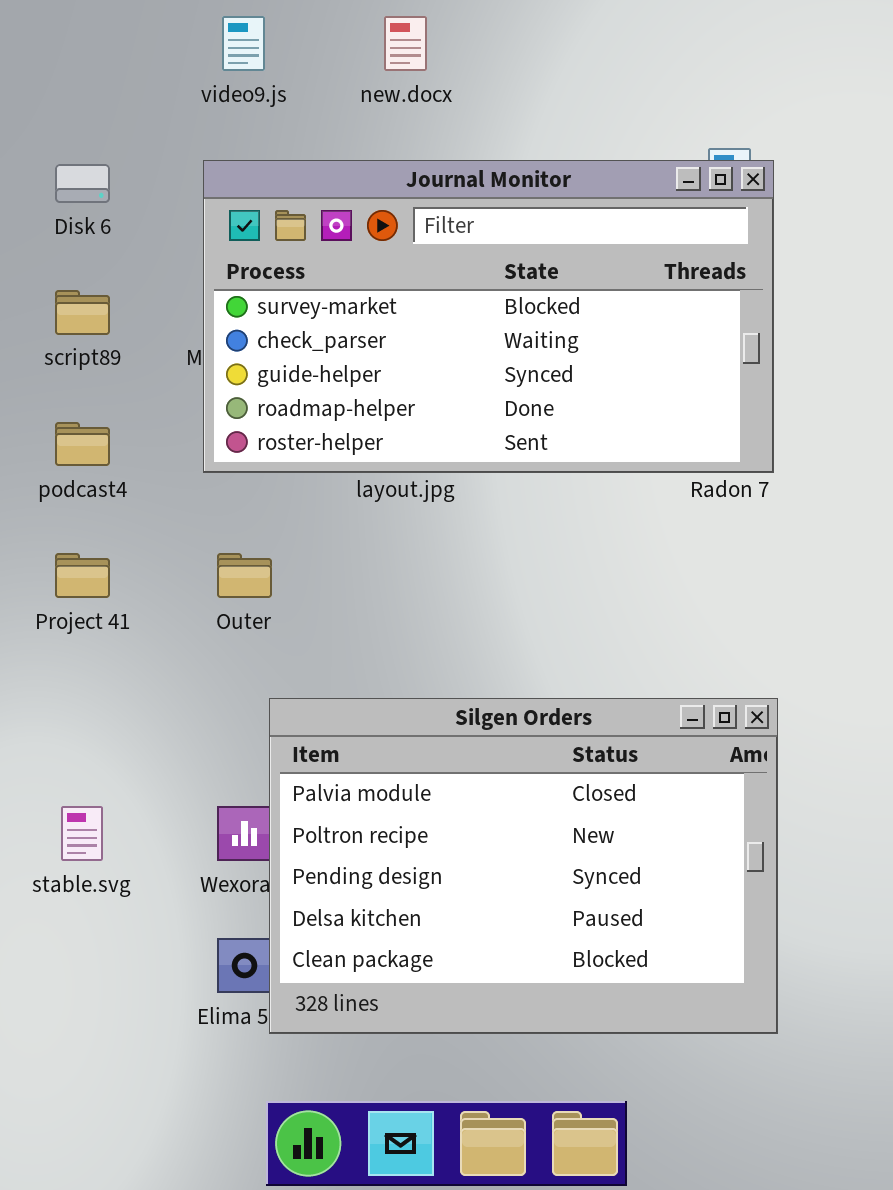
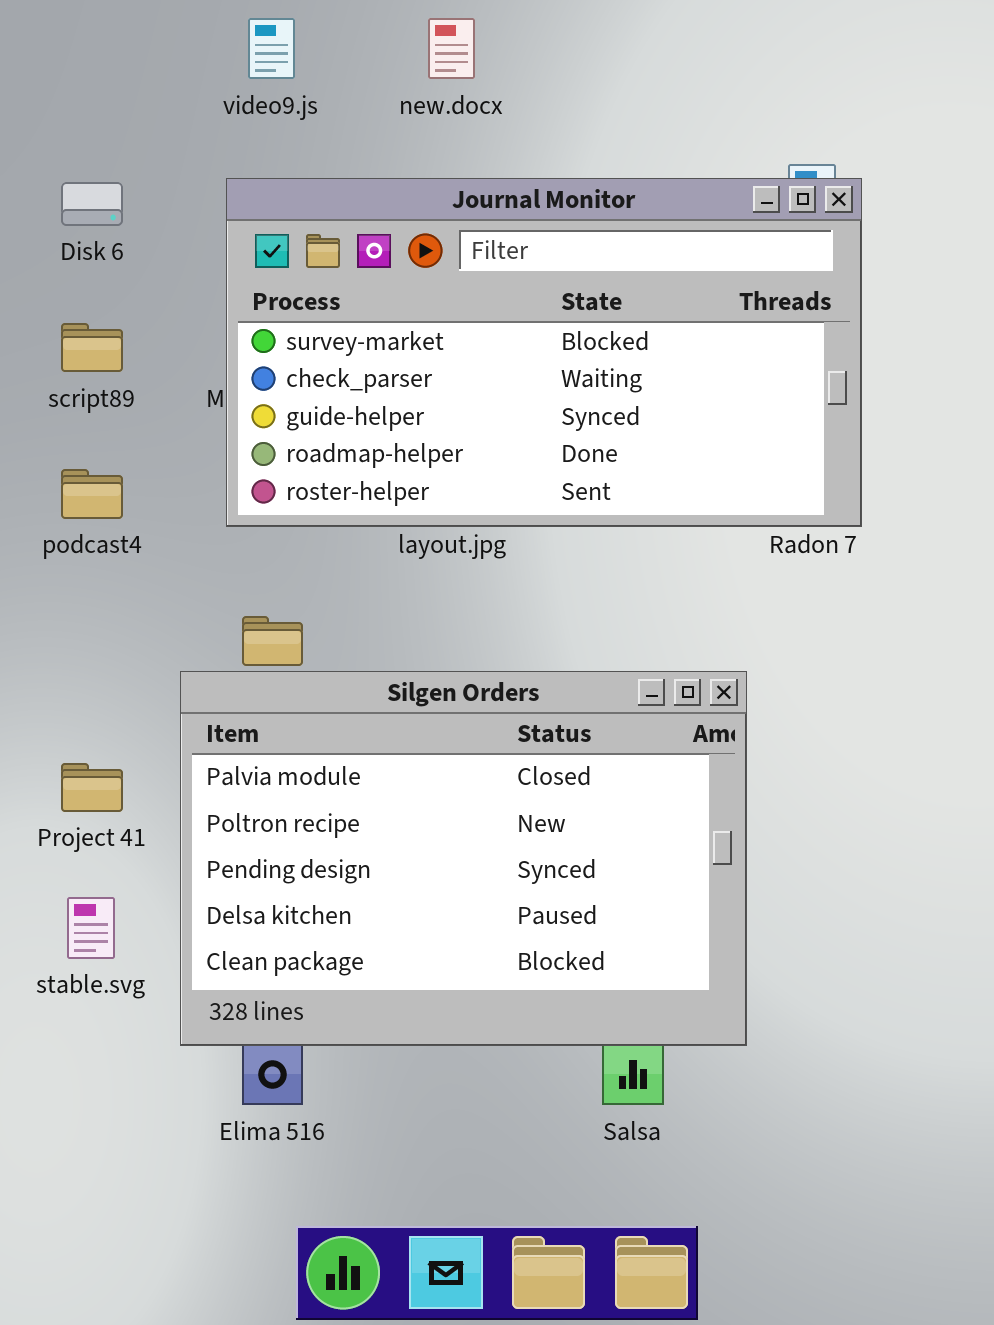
Project 41: [55,553,110,598] -> [61,763,123,812], moved
Silgen Orders: [269,698,778,1034] -> [180,671,747,1046], moved

